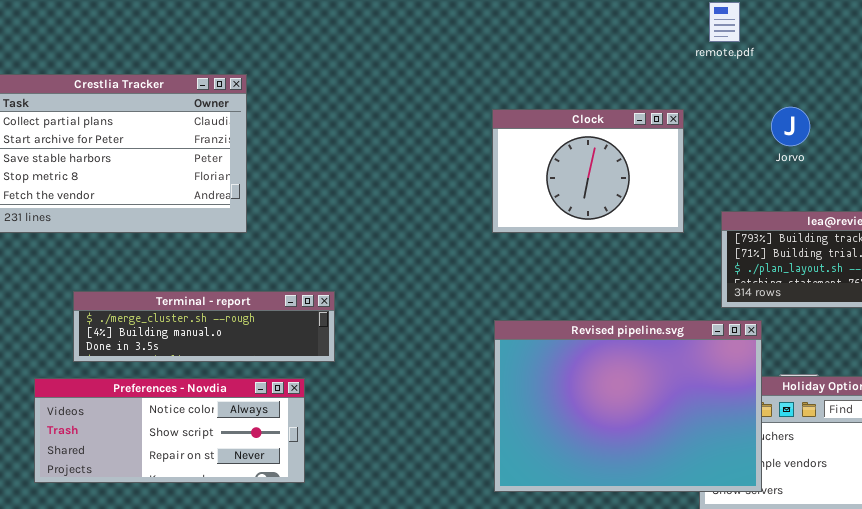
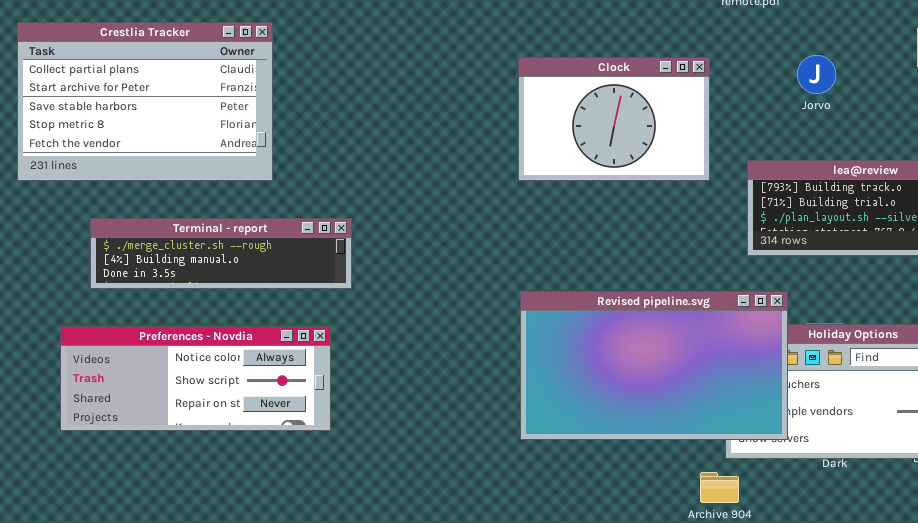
Terminal - report: [73,291,335,362] -> [90,218,352,289], moved
Revised pipeline.svg: [494,320,762,492] -> [520,291,788,440], resized

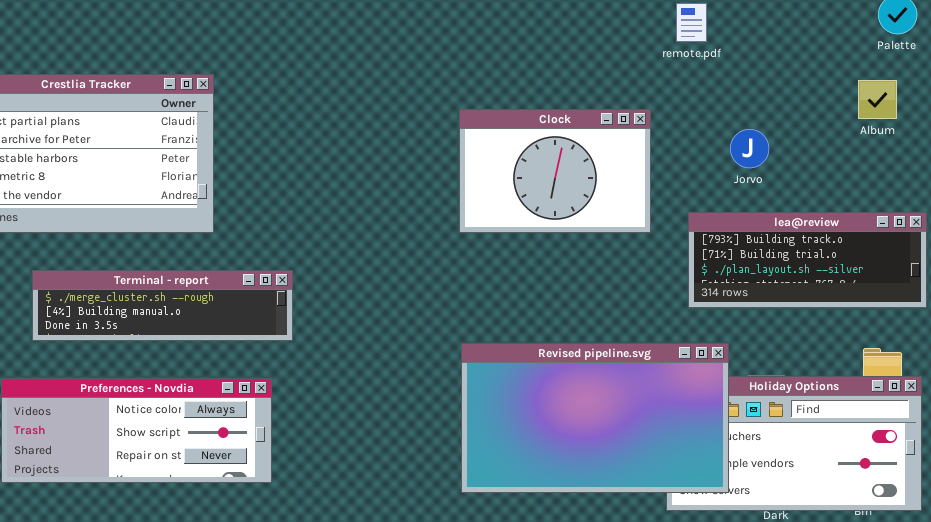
Jorvo: [797,55,836,94] -> [730,129,769,168], moved

